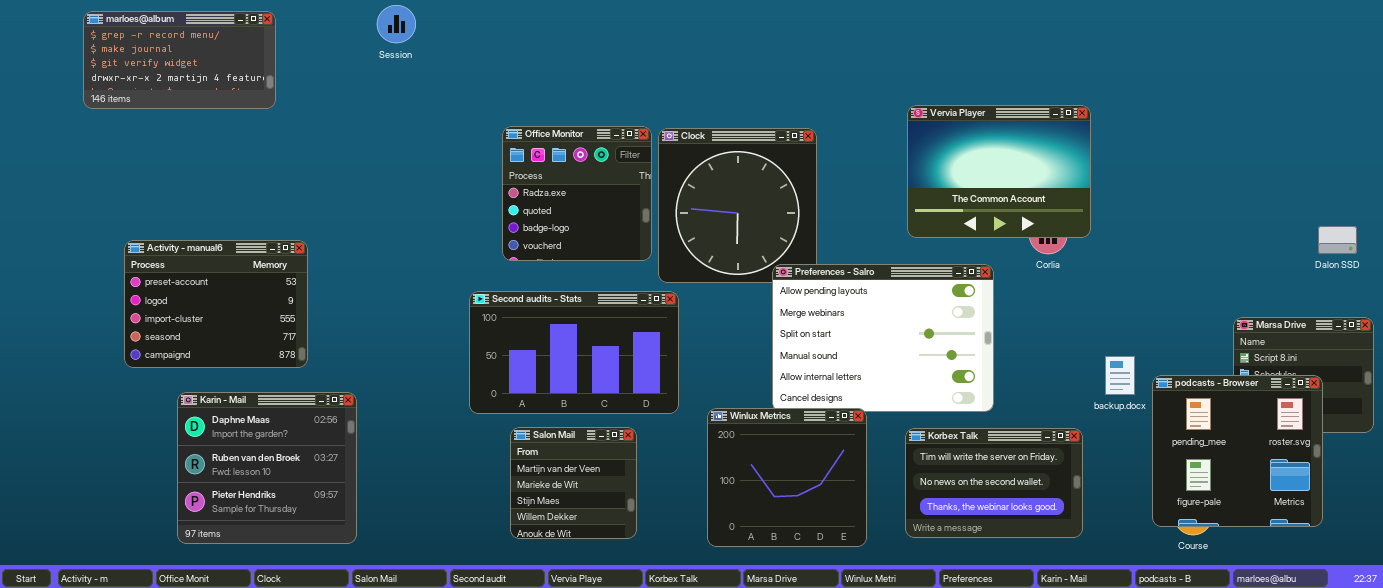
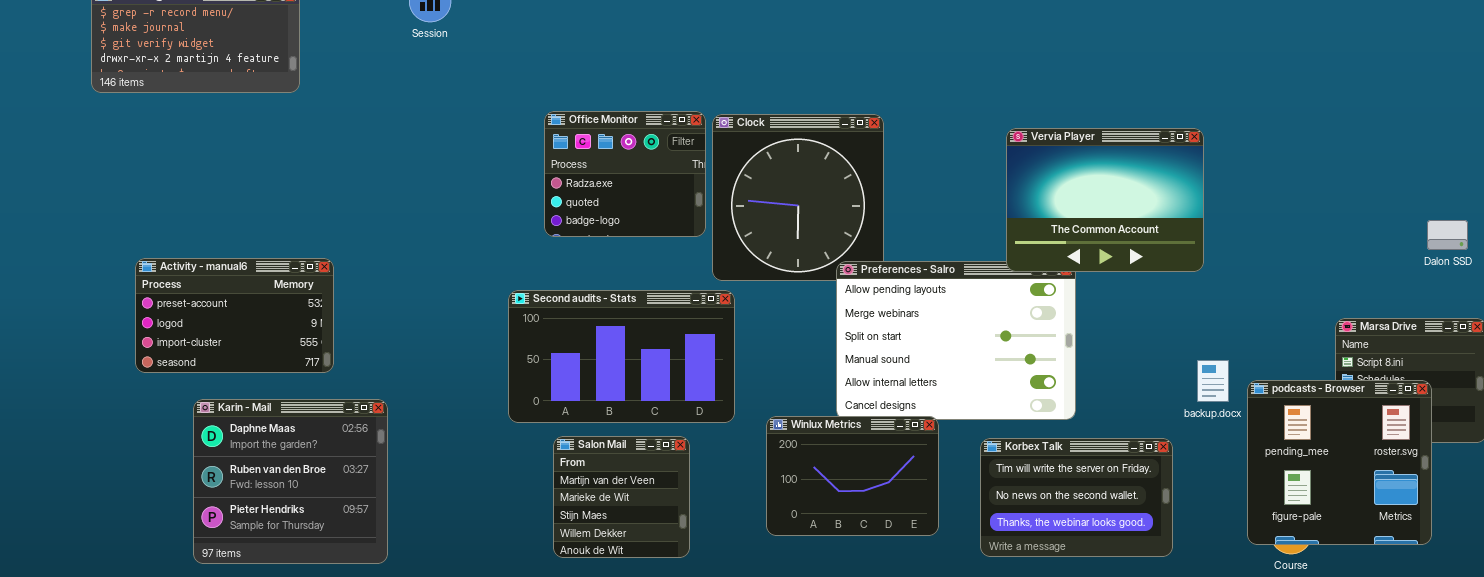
Vervia Player: [907,105,1091,238] -> [1006,128,1204,272], moved
Office Monitor: [502,126,652,261] -> [544,111,706,237], resized
Activity - manual6: [124,240,308,368] -> [135,258,334,373], resized
Winlux Metrics: [707,408,867,547] -> [766,416,939,536], resized

